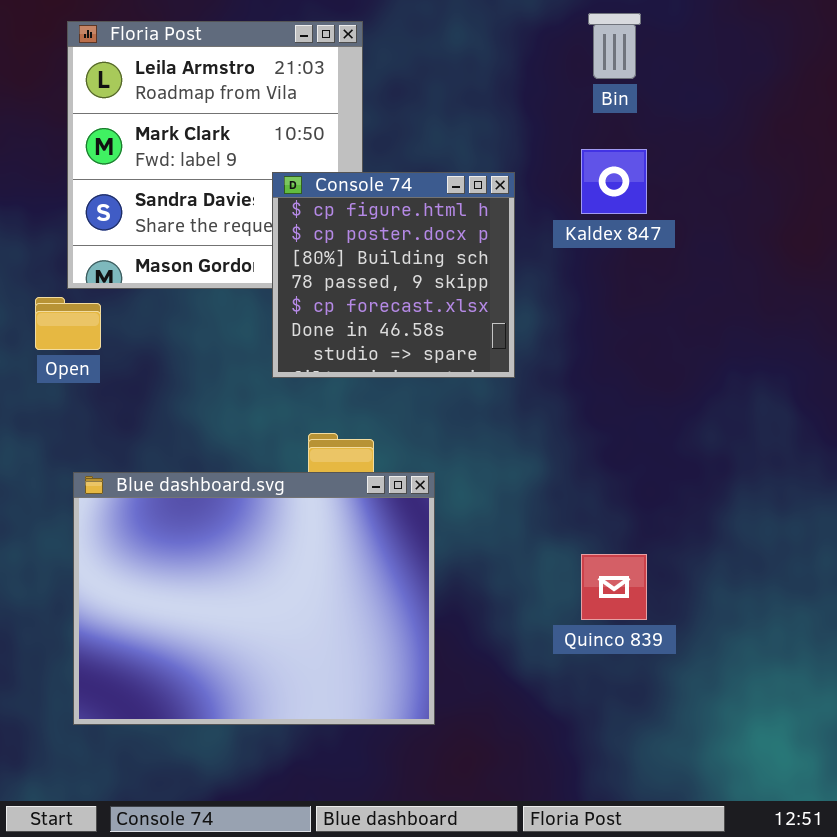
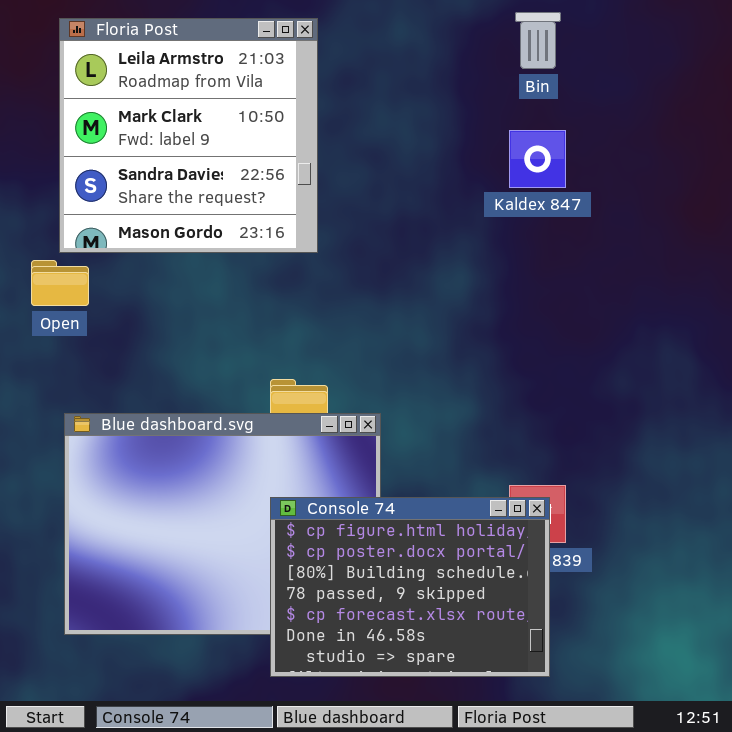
Console 74: [272,172,515,378] -> [270,497,550,677], moved, resized

